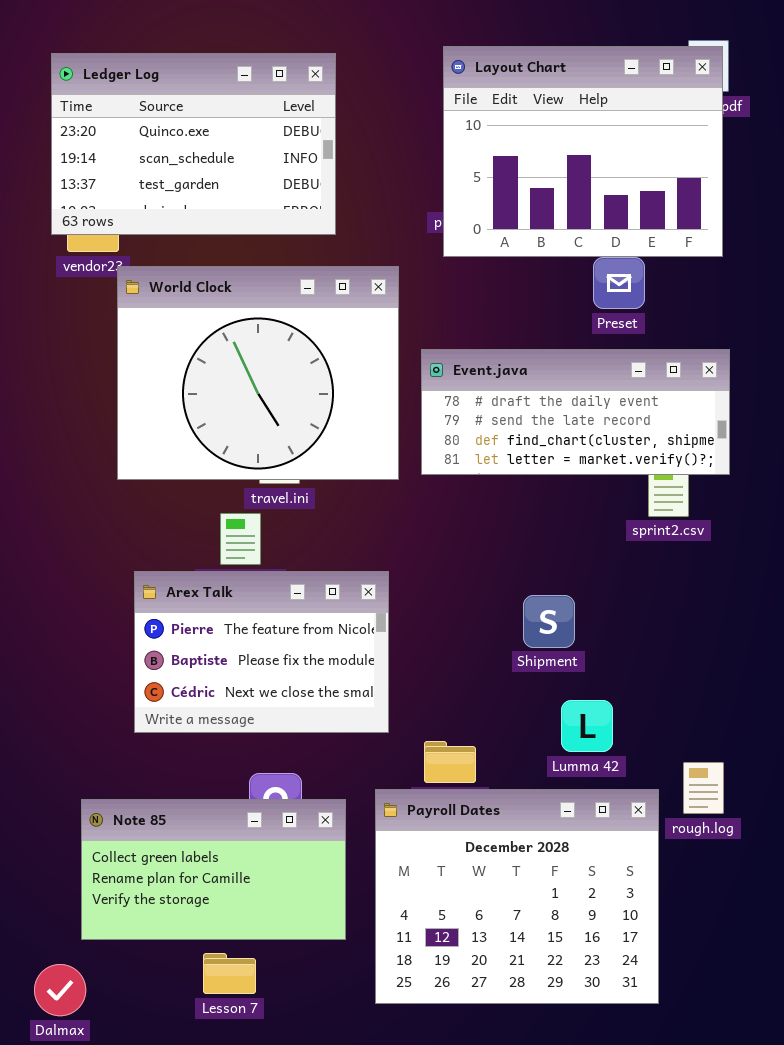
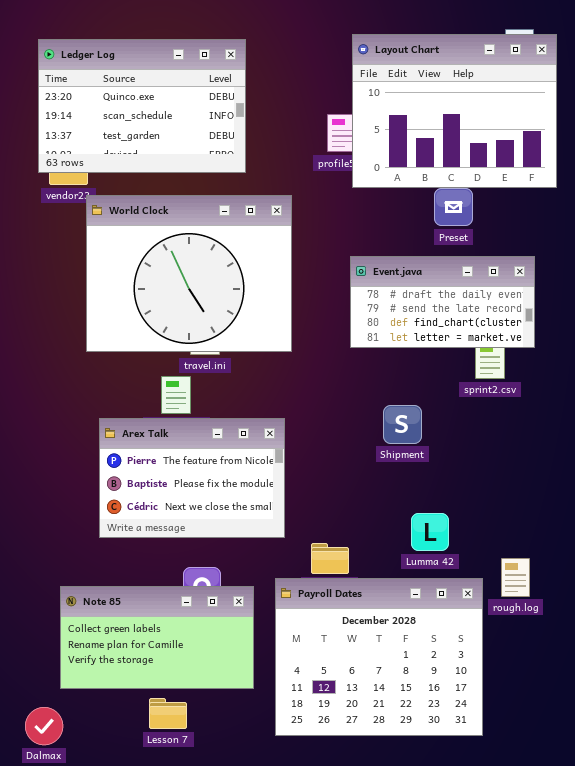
Layout Chart: [443,46,723,257] -> [352,34,557,188], moved
Event.java: [421,349,730,475] -> [350,256,535,348], resized
Shipment: [523,595,575,648] -> [383,405,422,444], moved

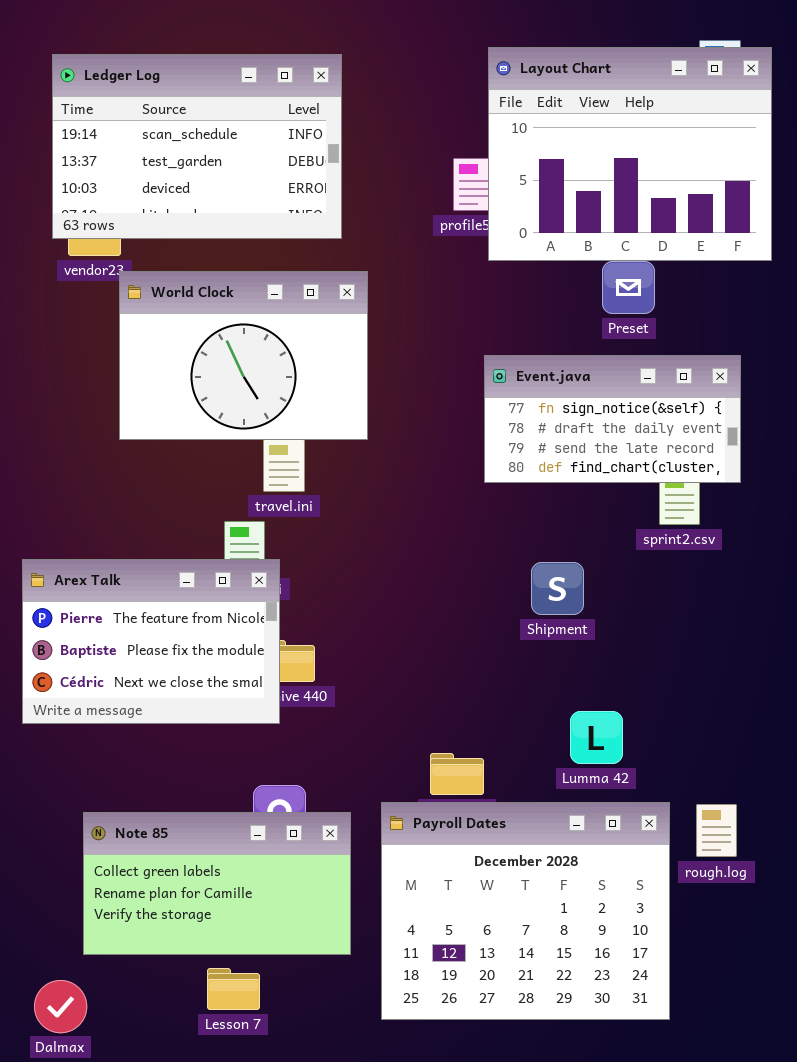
Ledger Log: [38,39,246,173] -> [52,54,342,239], scrolled down 1 row
World Clock: [86,195,292,352] -> [119,271,368,440], resized
Event.java: [350,256,535,348] -> [484,355,741,483], scrolled up 1 row
Arex Talk: [99,418,285,538] -> [22,559,280,724], moved
rough.log: [501,558,530,597] -> [696,804,737,857], moved

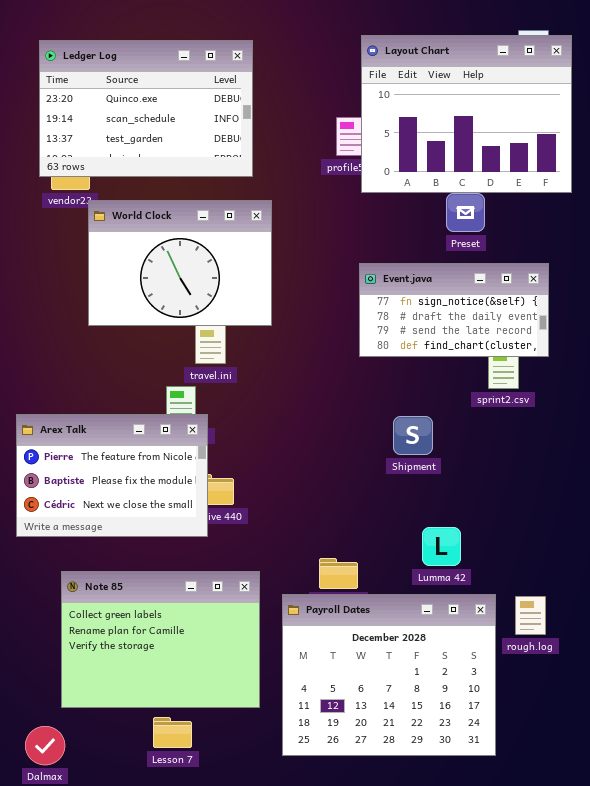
Ledger Log: [52,54,342,239] -> [39,40,253,177], scrolled up 1 row
Note 85: [83,812,351,955] -> [61,571,260,708], resized

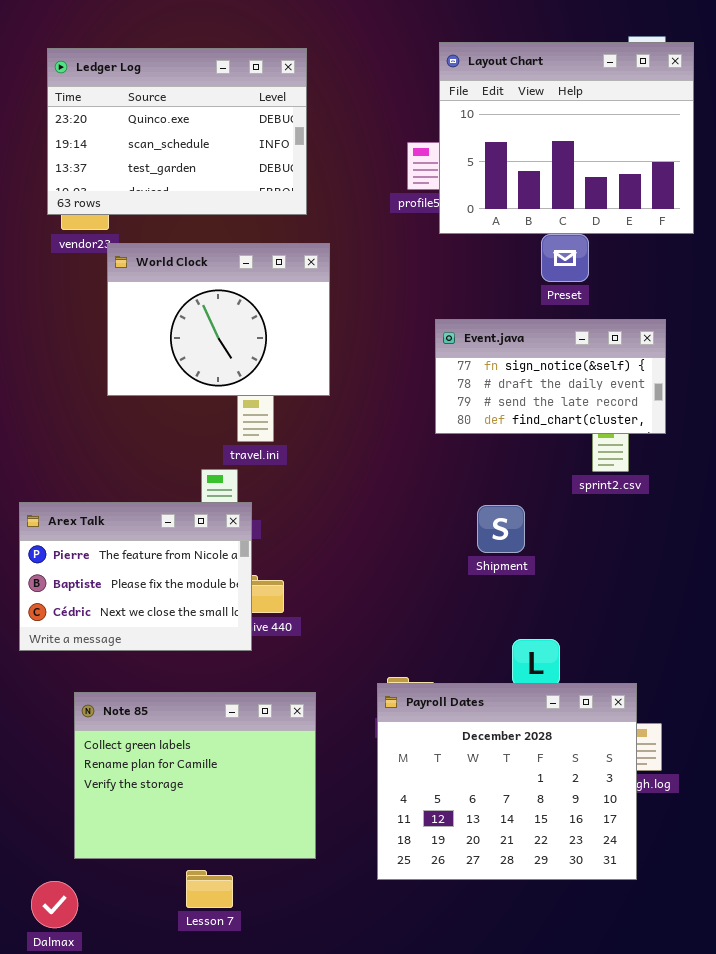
Payroll Dates: [282,594,496,756] -> [377,683,637,880], moved

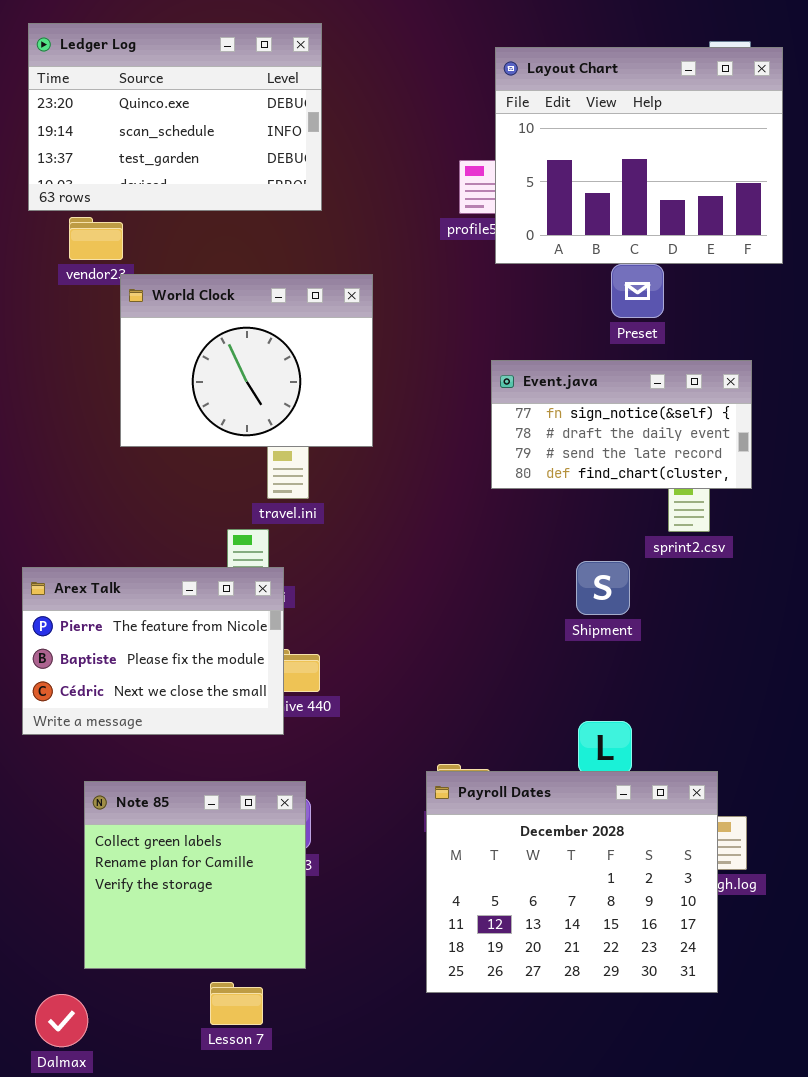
Ledger Log: [47,48,307,215] -> [28,23,322,211], moved
Shipment: [477,505,525,553] -> [576,561,630,615], moved
Note 85: [74,692,316,859] -> [84,781,306,969], resized

